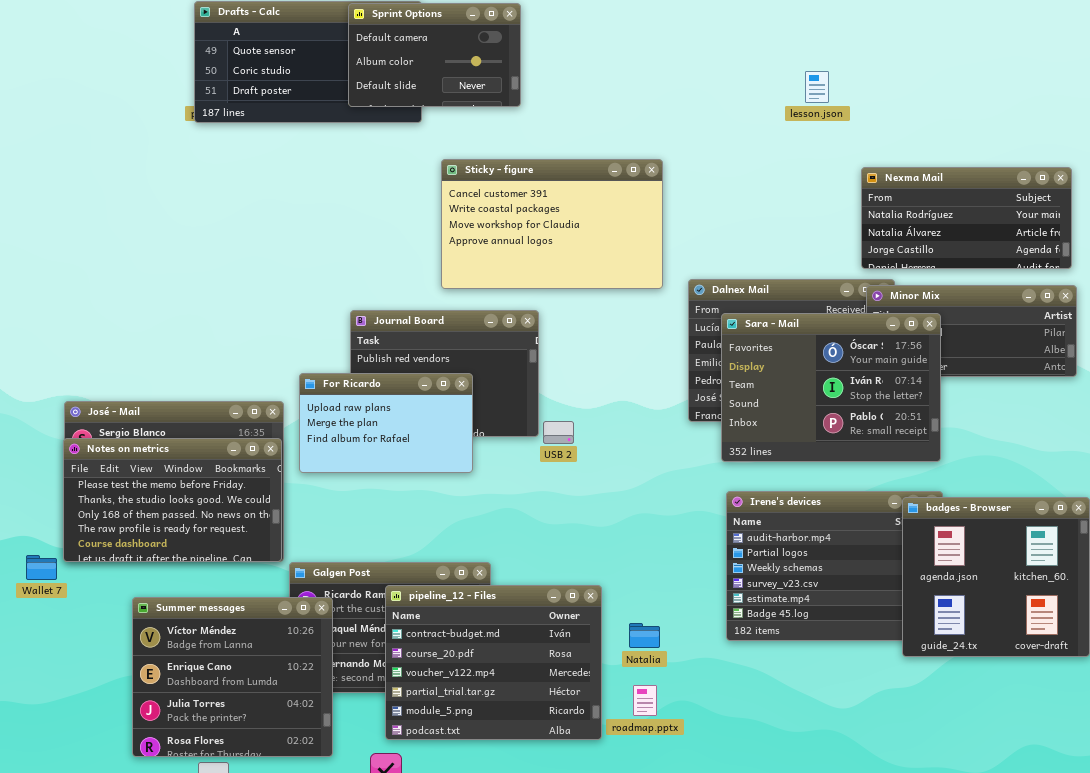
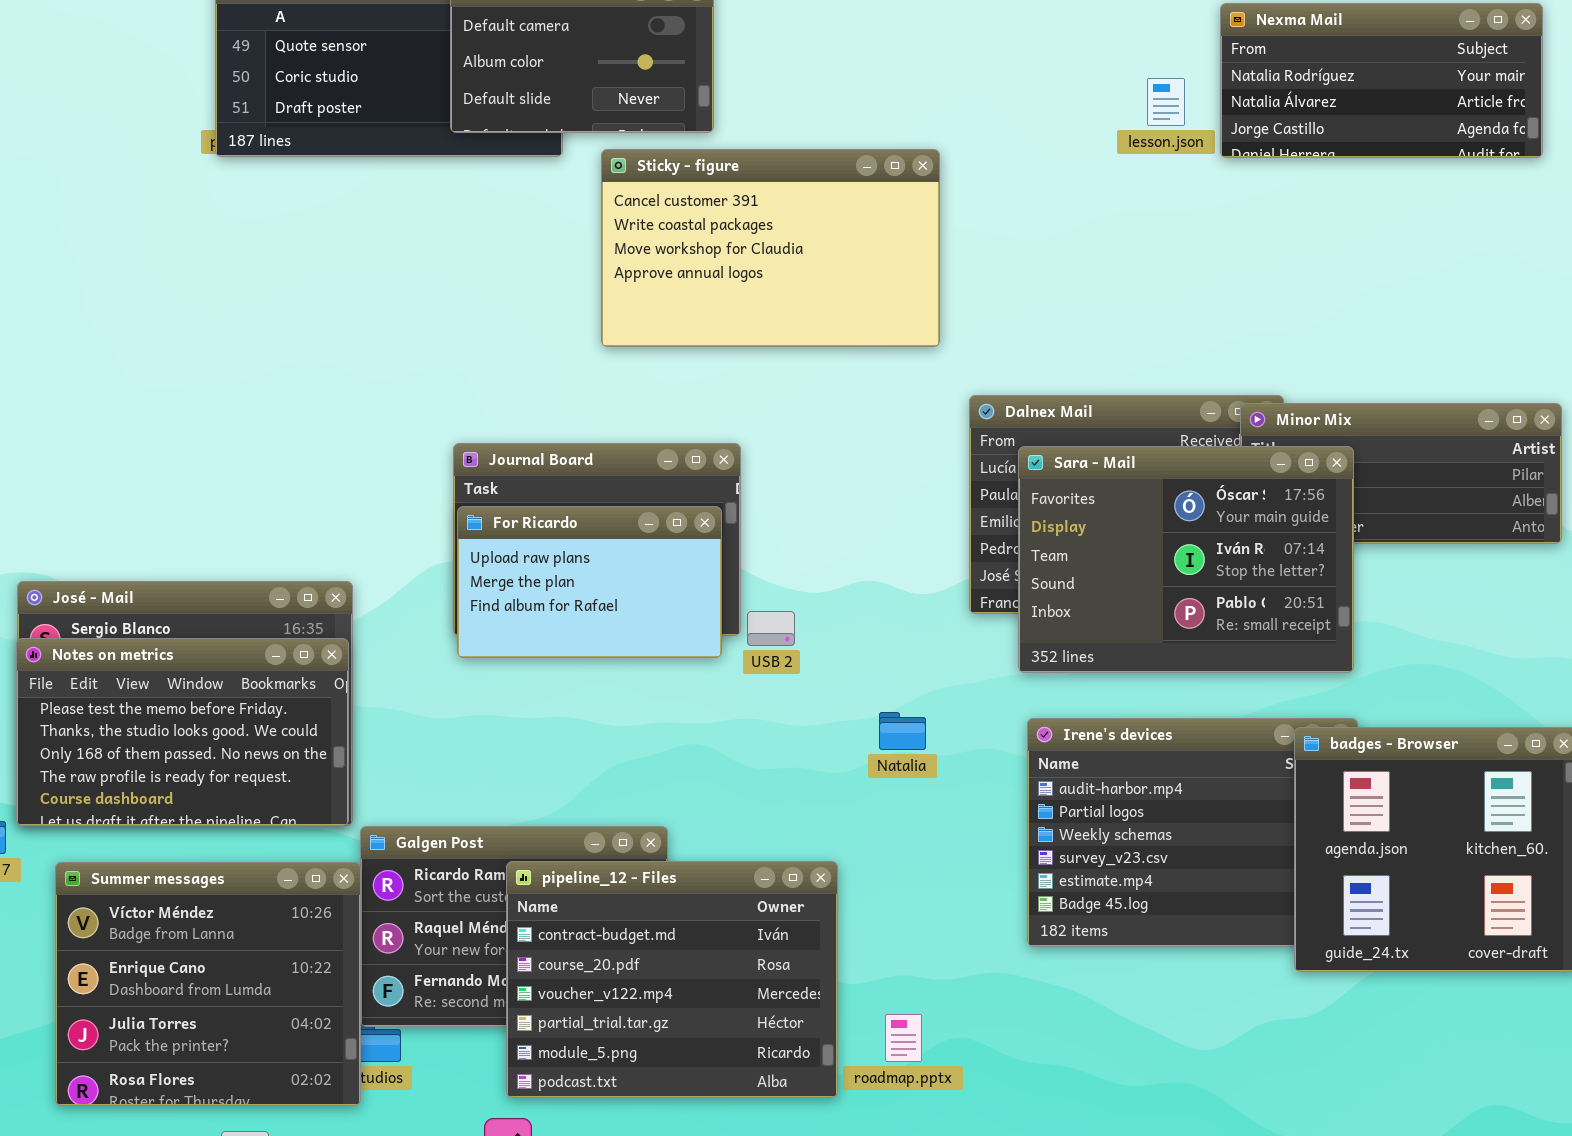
Sticky - figure: [441,159,663,289] -> [601,149,940,347], moved
Nexma Mail: [861,167,1072,269] -> [1220,3,1543,158], moved
For Ricardo: [299,373,473,473] -> [457,506,722,658], moved
Summer messages: [132,597,333,757] -> [55,862,361,1106], moved
Natalia: [629,623,660,648] -> [879,712,926,750], moved

